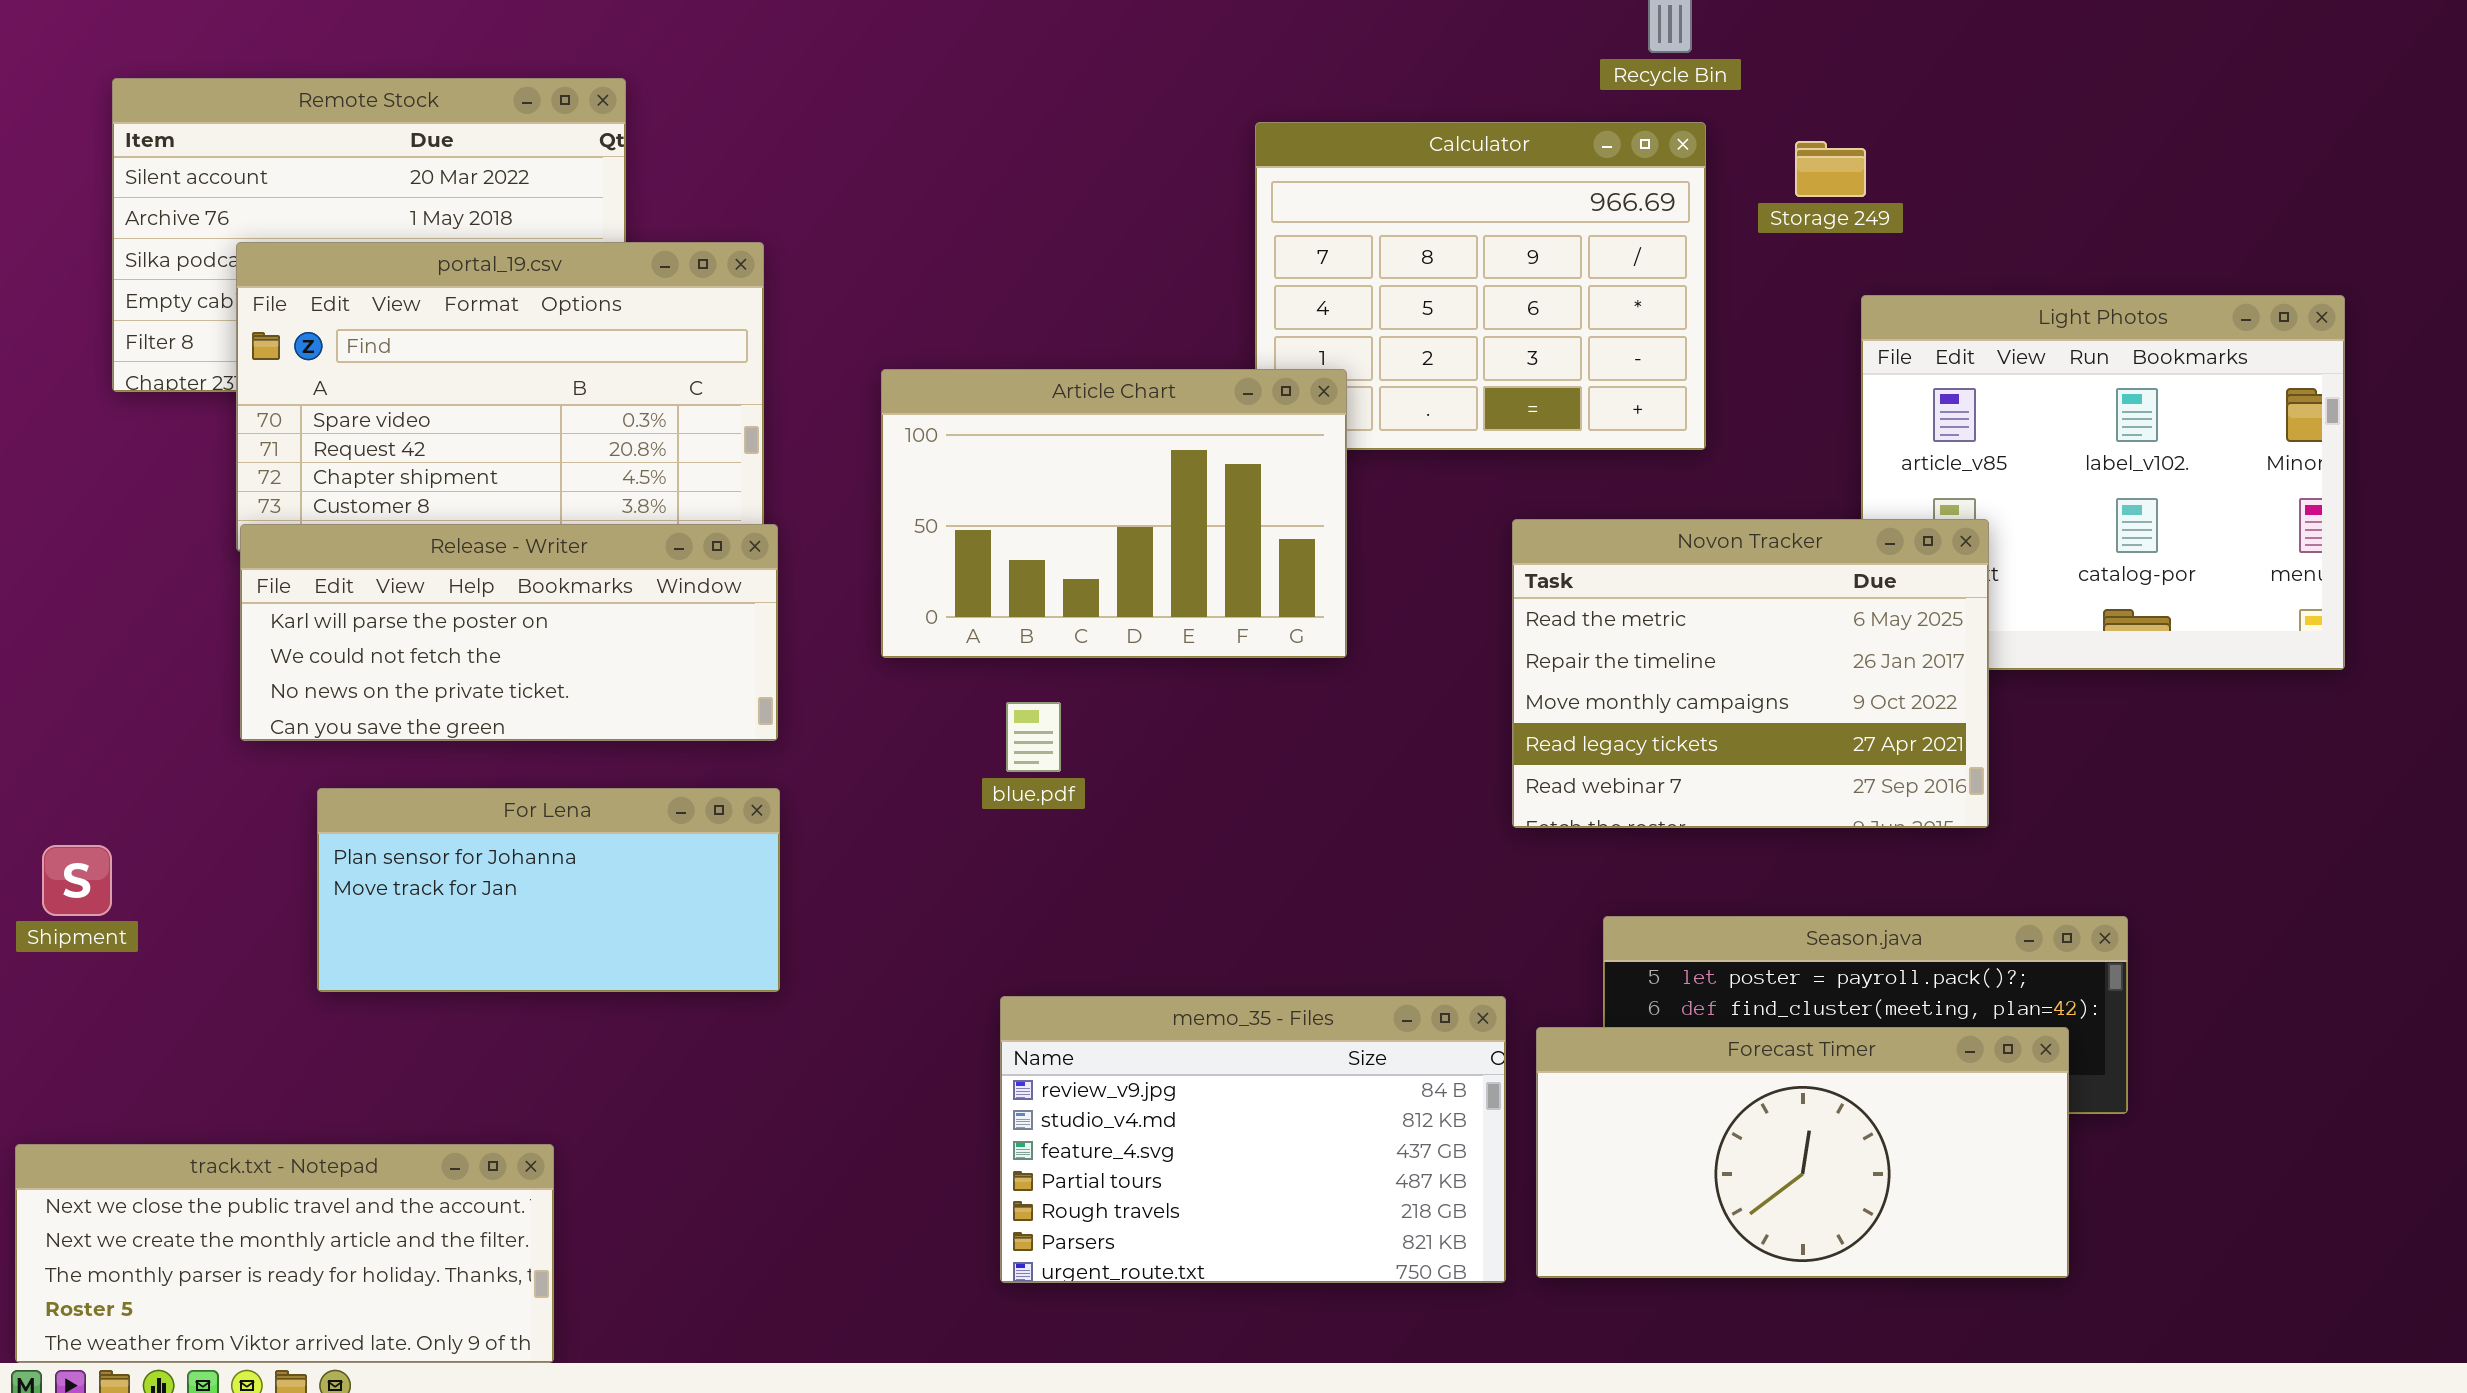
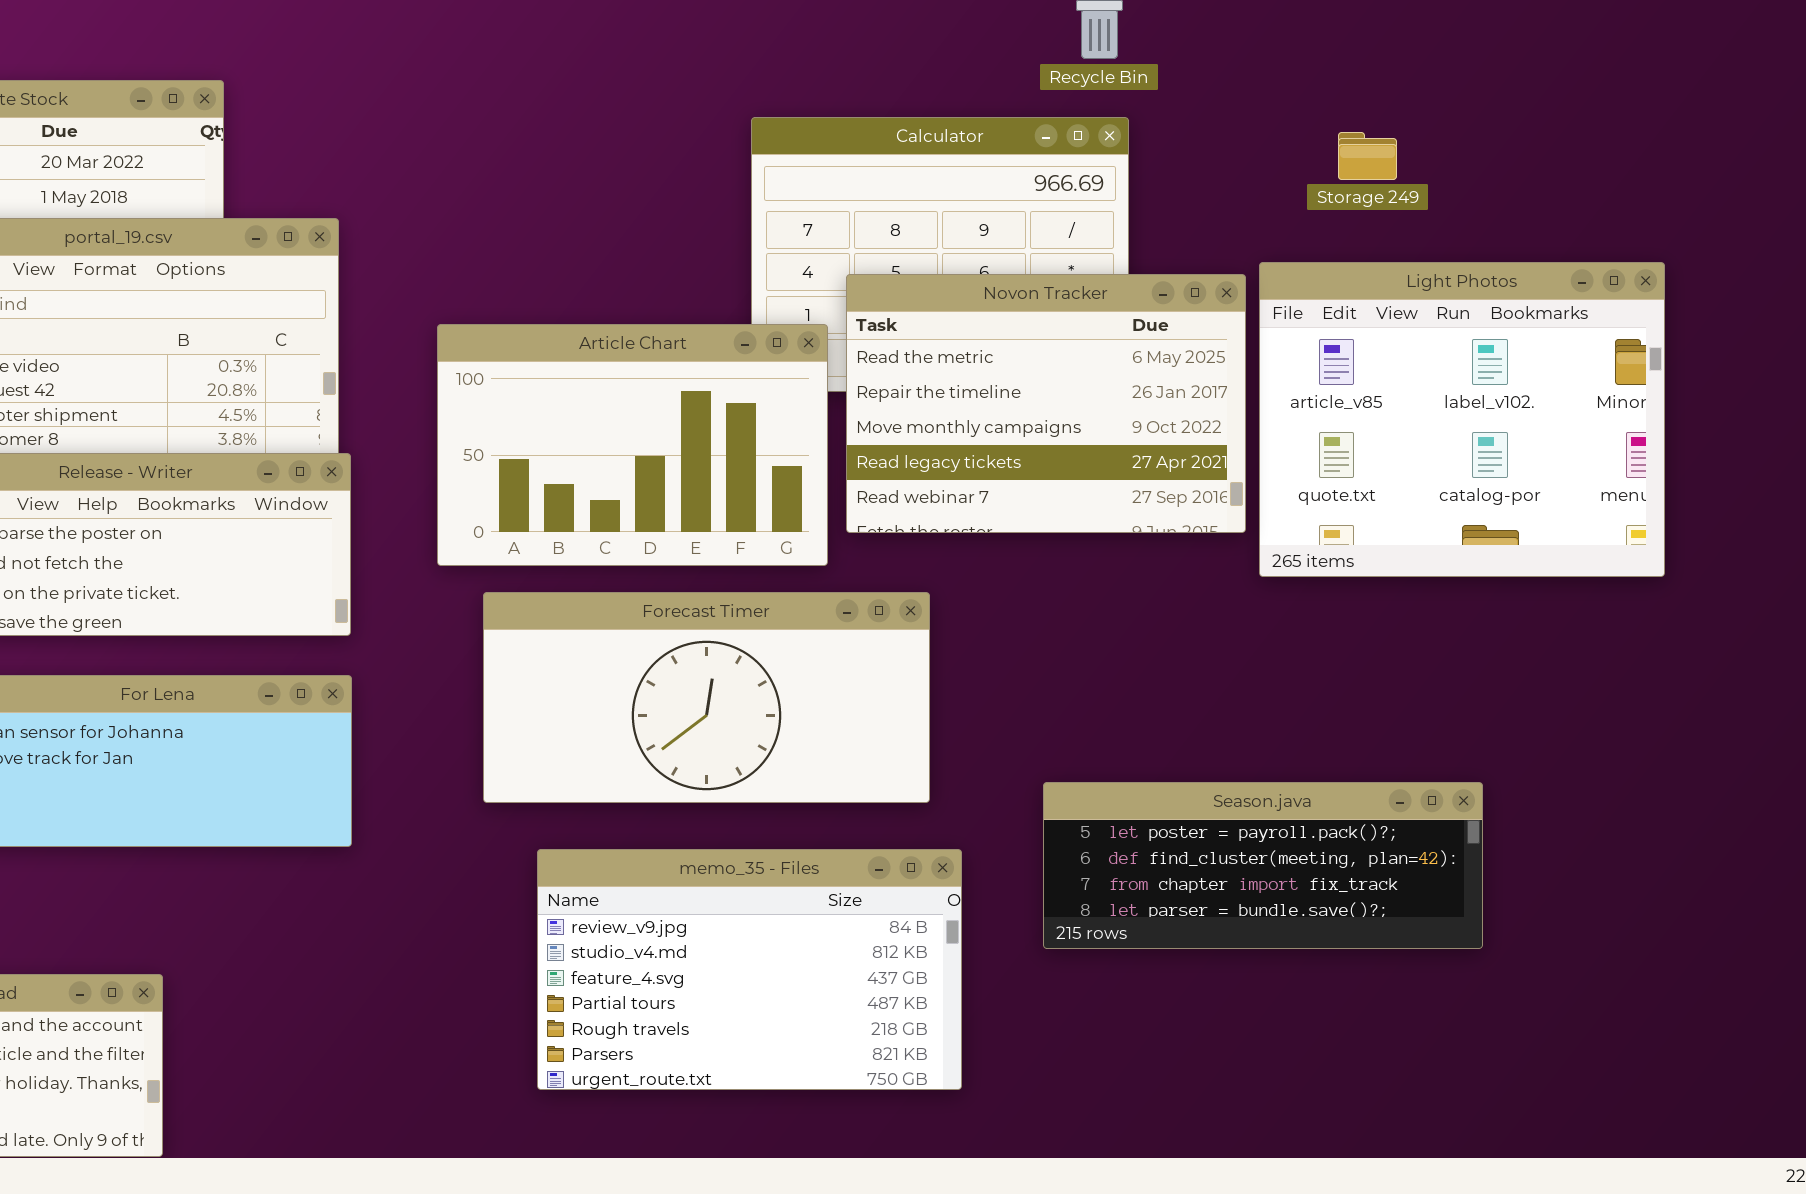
Storage 249: [1795,141,1866,197] -> [1338,132,1397,180], moved
Novon Tracker: [1512,519,1989,828] -> [846,274,1246,533], moved
Forecast Timer: [1536,1027,2069,1278] -> [483,592,930,803], moved

